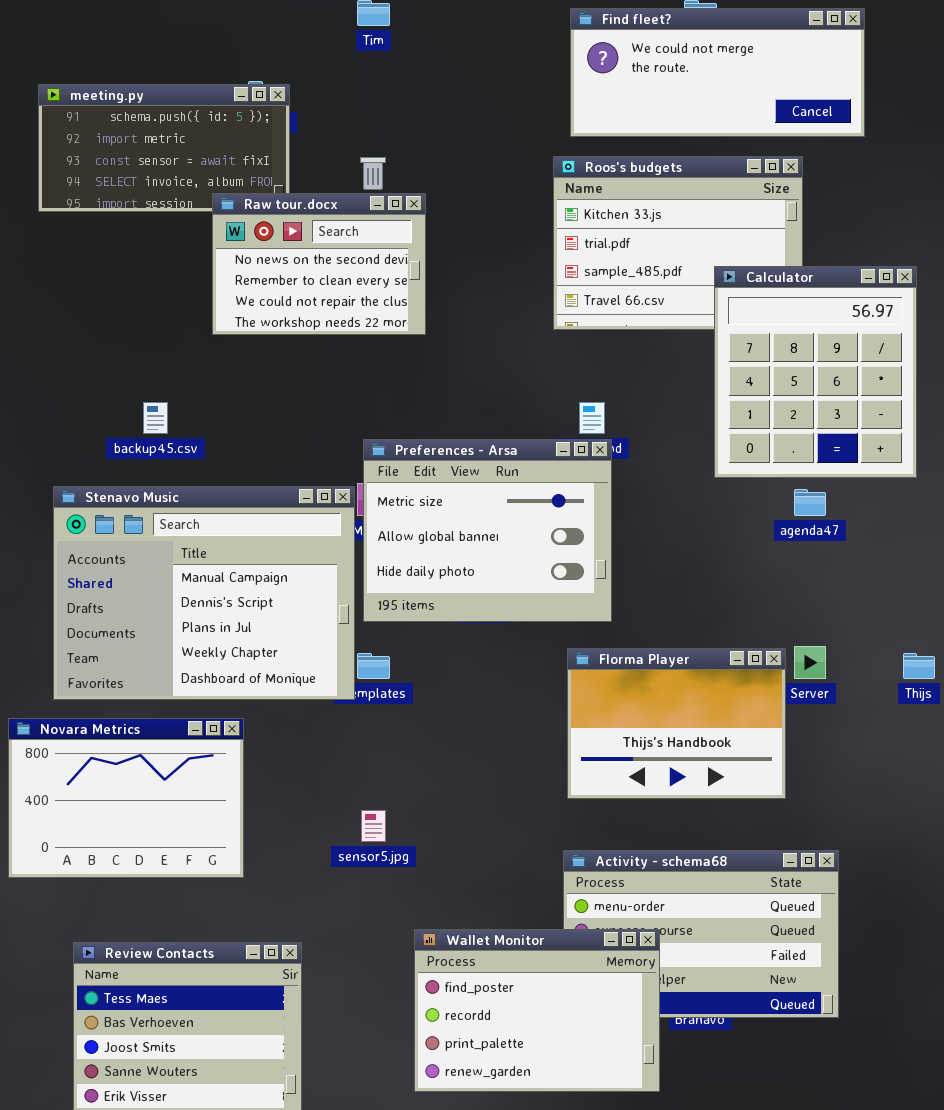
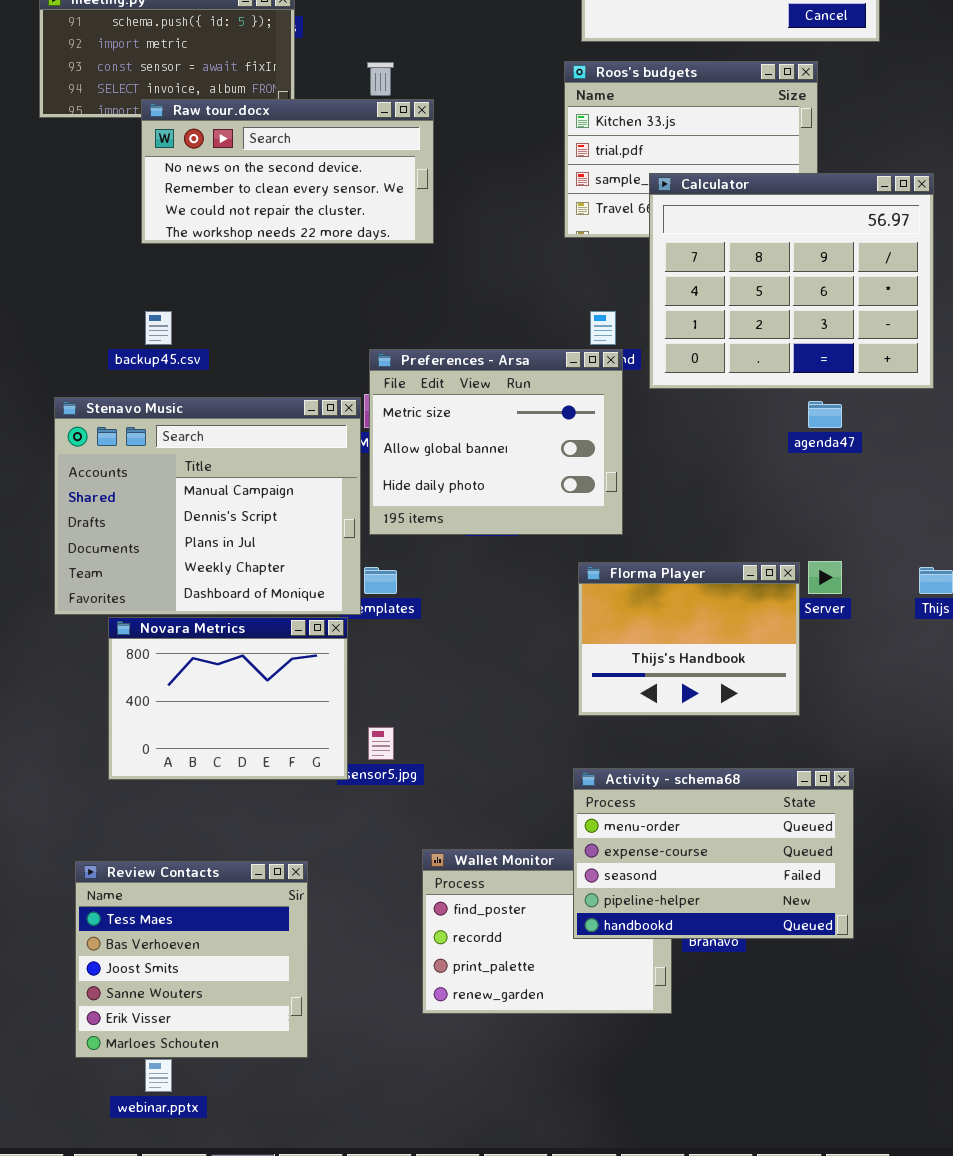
Raw tour.docx: [212,193,426,335] -> [141,99,434,244], resized
Calculator: [714,266,917,478] -> [649,173,934,389], resized
Novara Metrics: [8,718,244,878] -> [108,617,348,780], moved
Activity - schema68: [563,850,839,1018] -> [573,768,854,939], raised

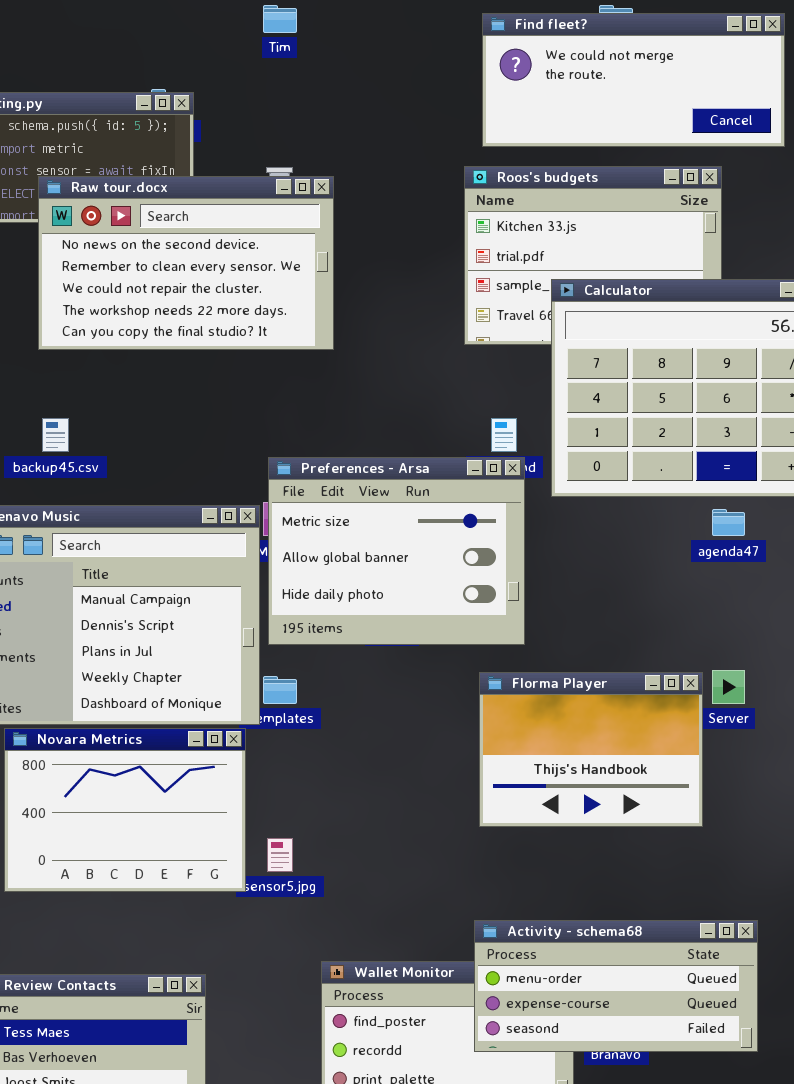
Raw tour.docx: [141,99,434,244] -> [38,176,334,350], resized
Activity - schema68: [573,768,854,939] -> [474,920,758,1052], resized

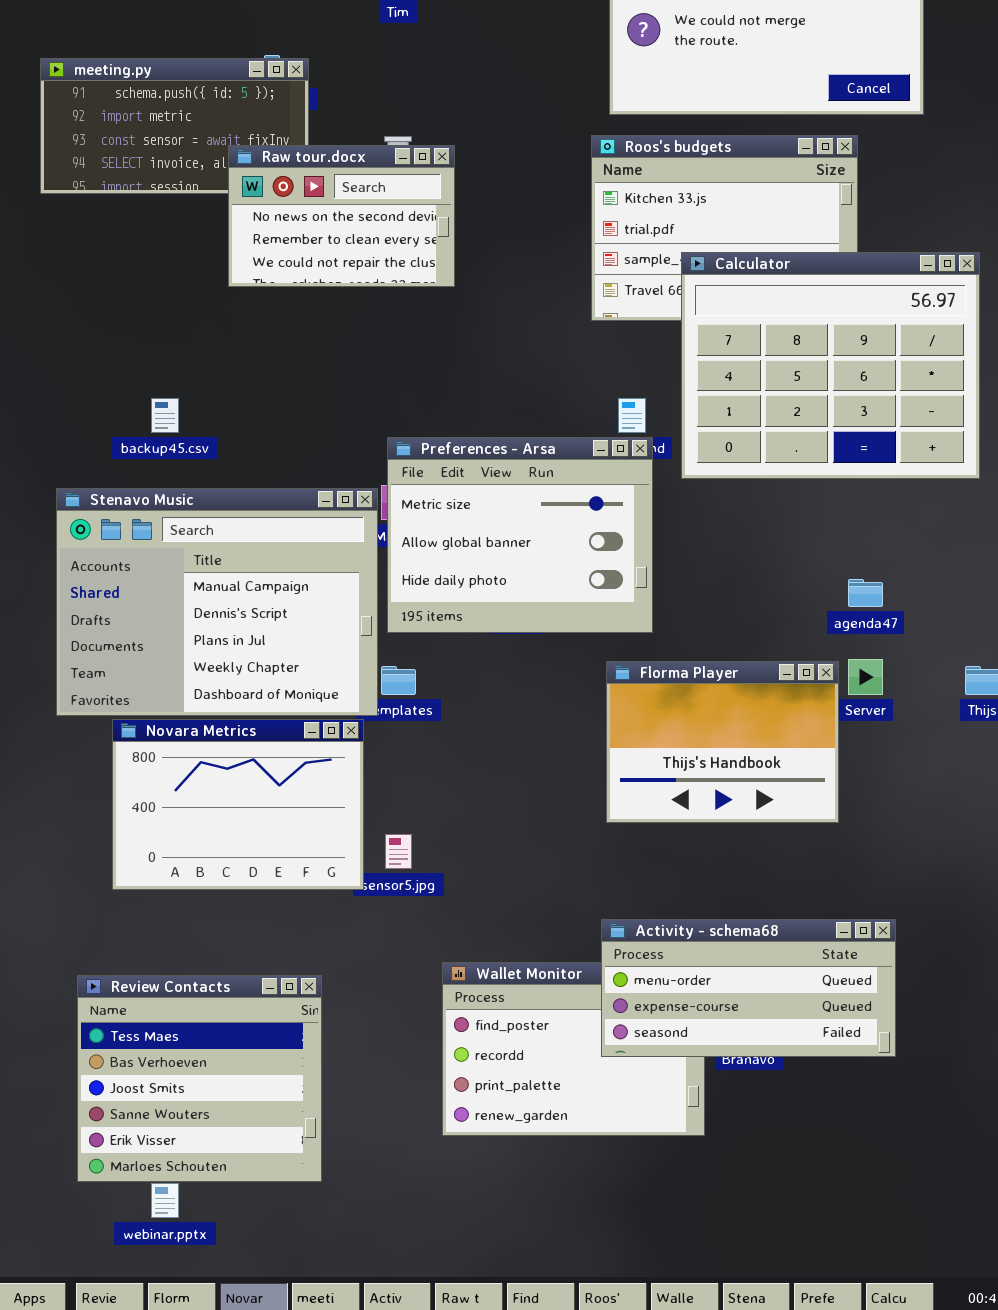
Raw tour.docx: [38,176,334,350] -> [228,145,455,287], resized
agenda47: [712,509,745,536] -> [848,579,883,607], moved

